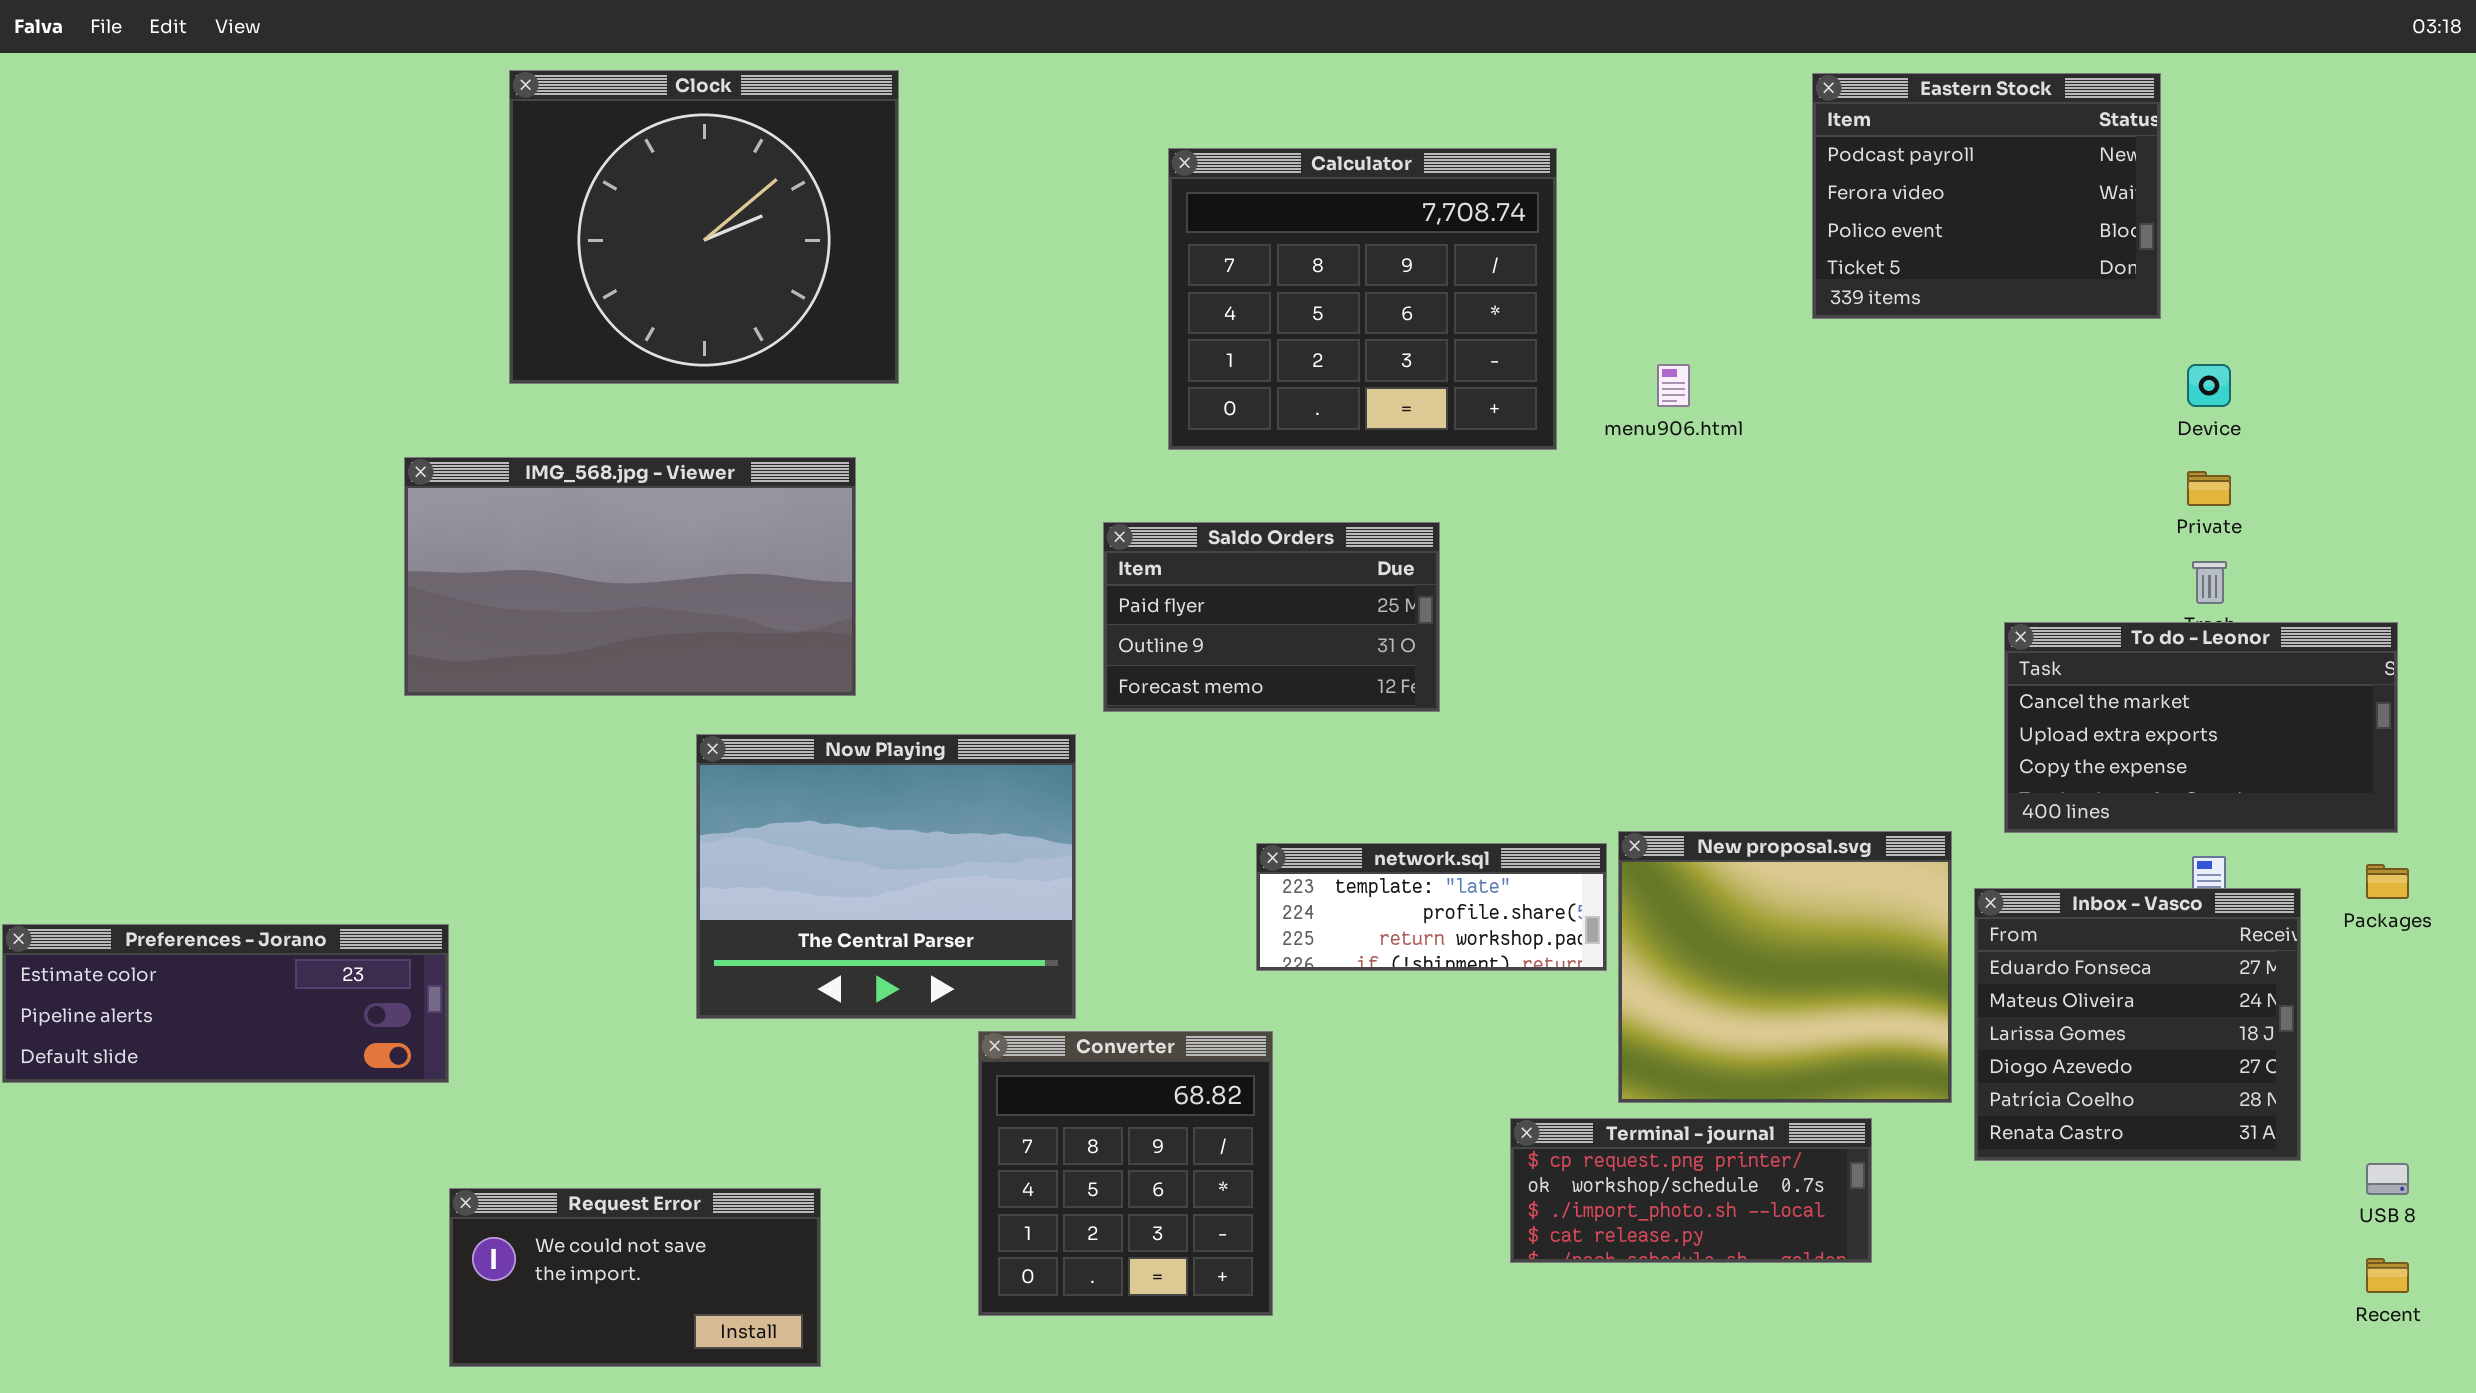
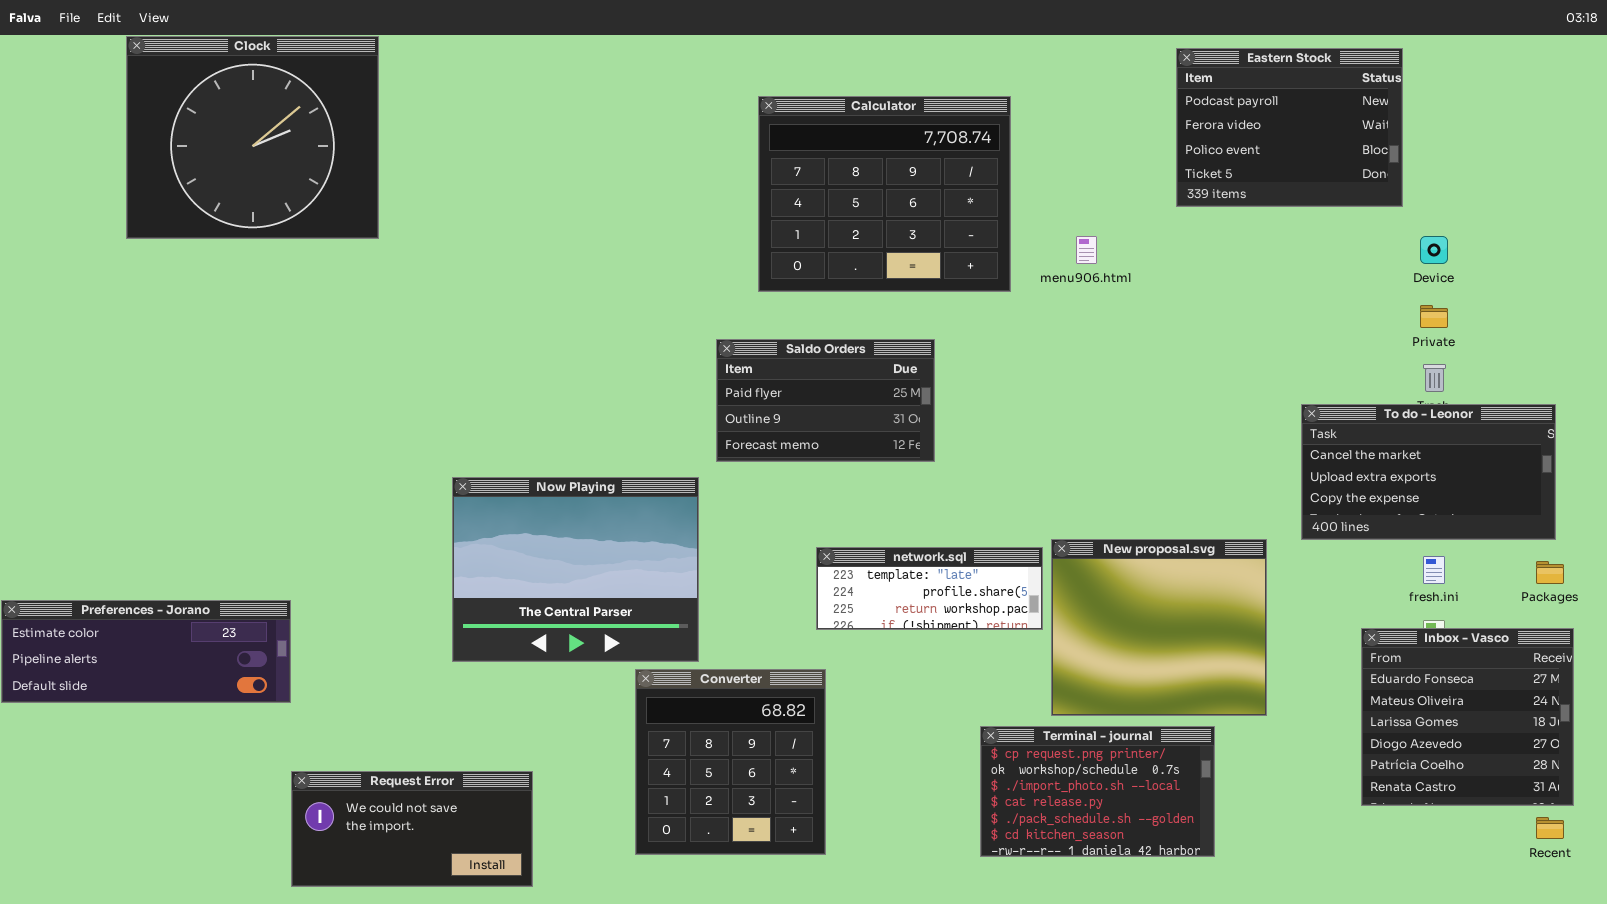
Clock: [509,70,899,384] -> [126,36,379,239], moved
IMG_568.jpg - Viewer: [404,457,856,696] -> none, closed
Inbox - Vasco: [1974,888,2301,1161] -> [1361,628,1574,806], moved
Terminal - journal: [1510,1118,1872,1263] -> [980,726,1215,857], resized

